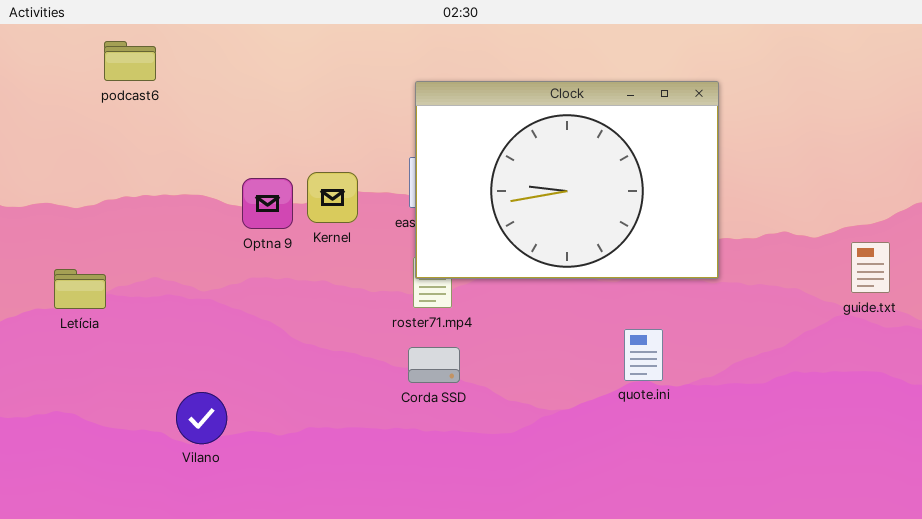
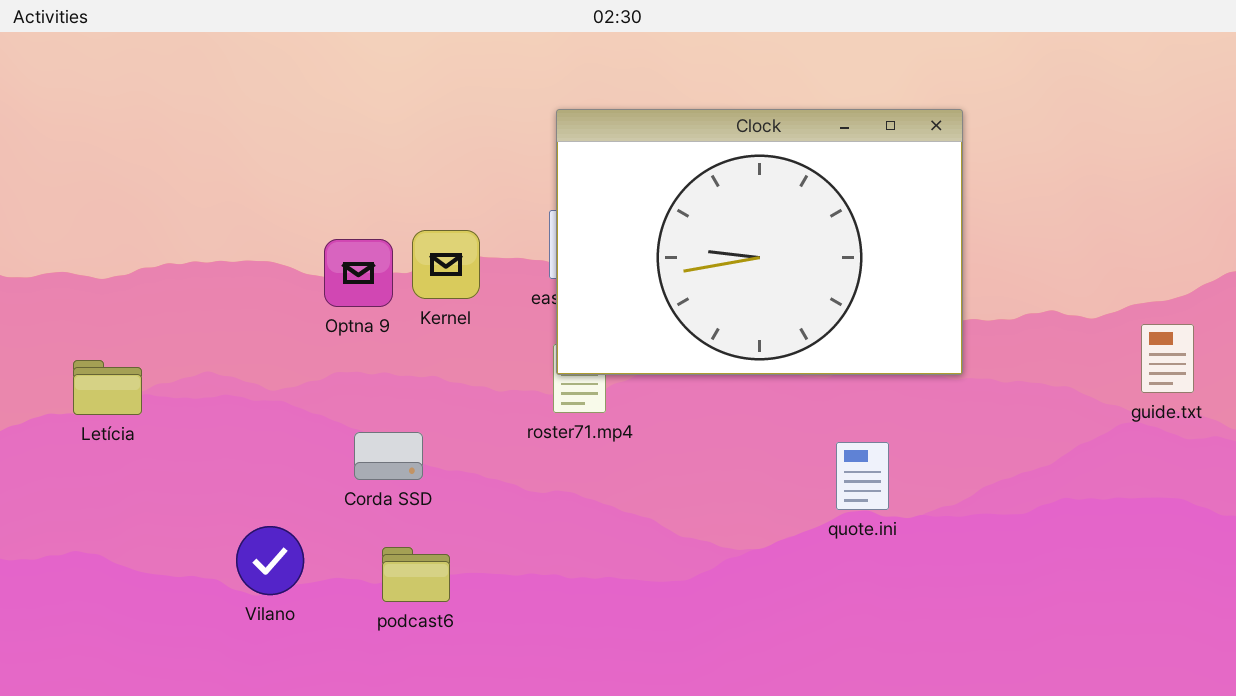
podcast6: [104,41,156,81] -> [382,547,450,602], moved
Corda SSD: [408,347,460,383] -> [354,432,423,480], moved

